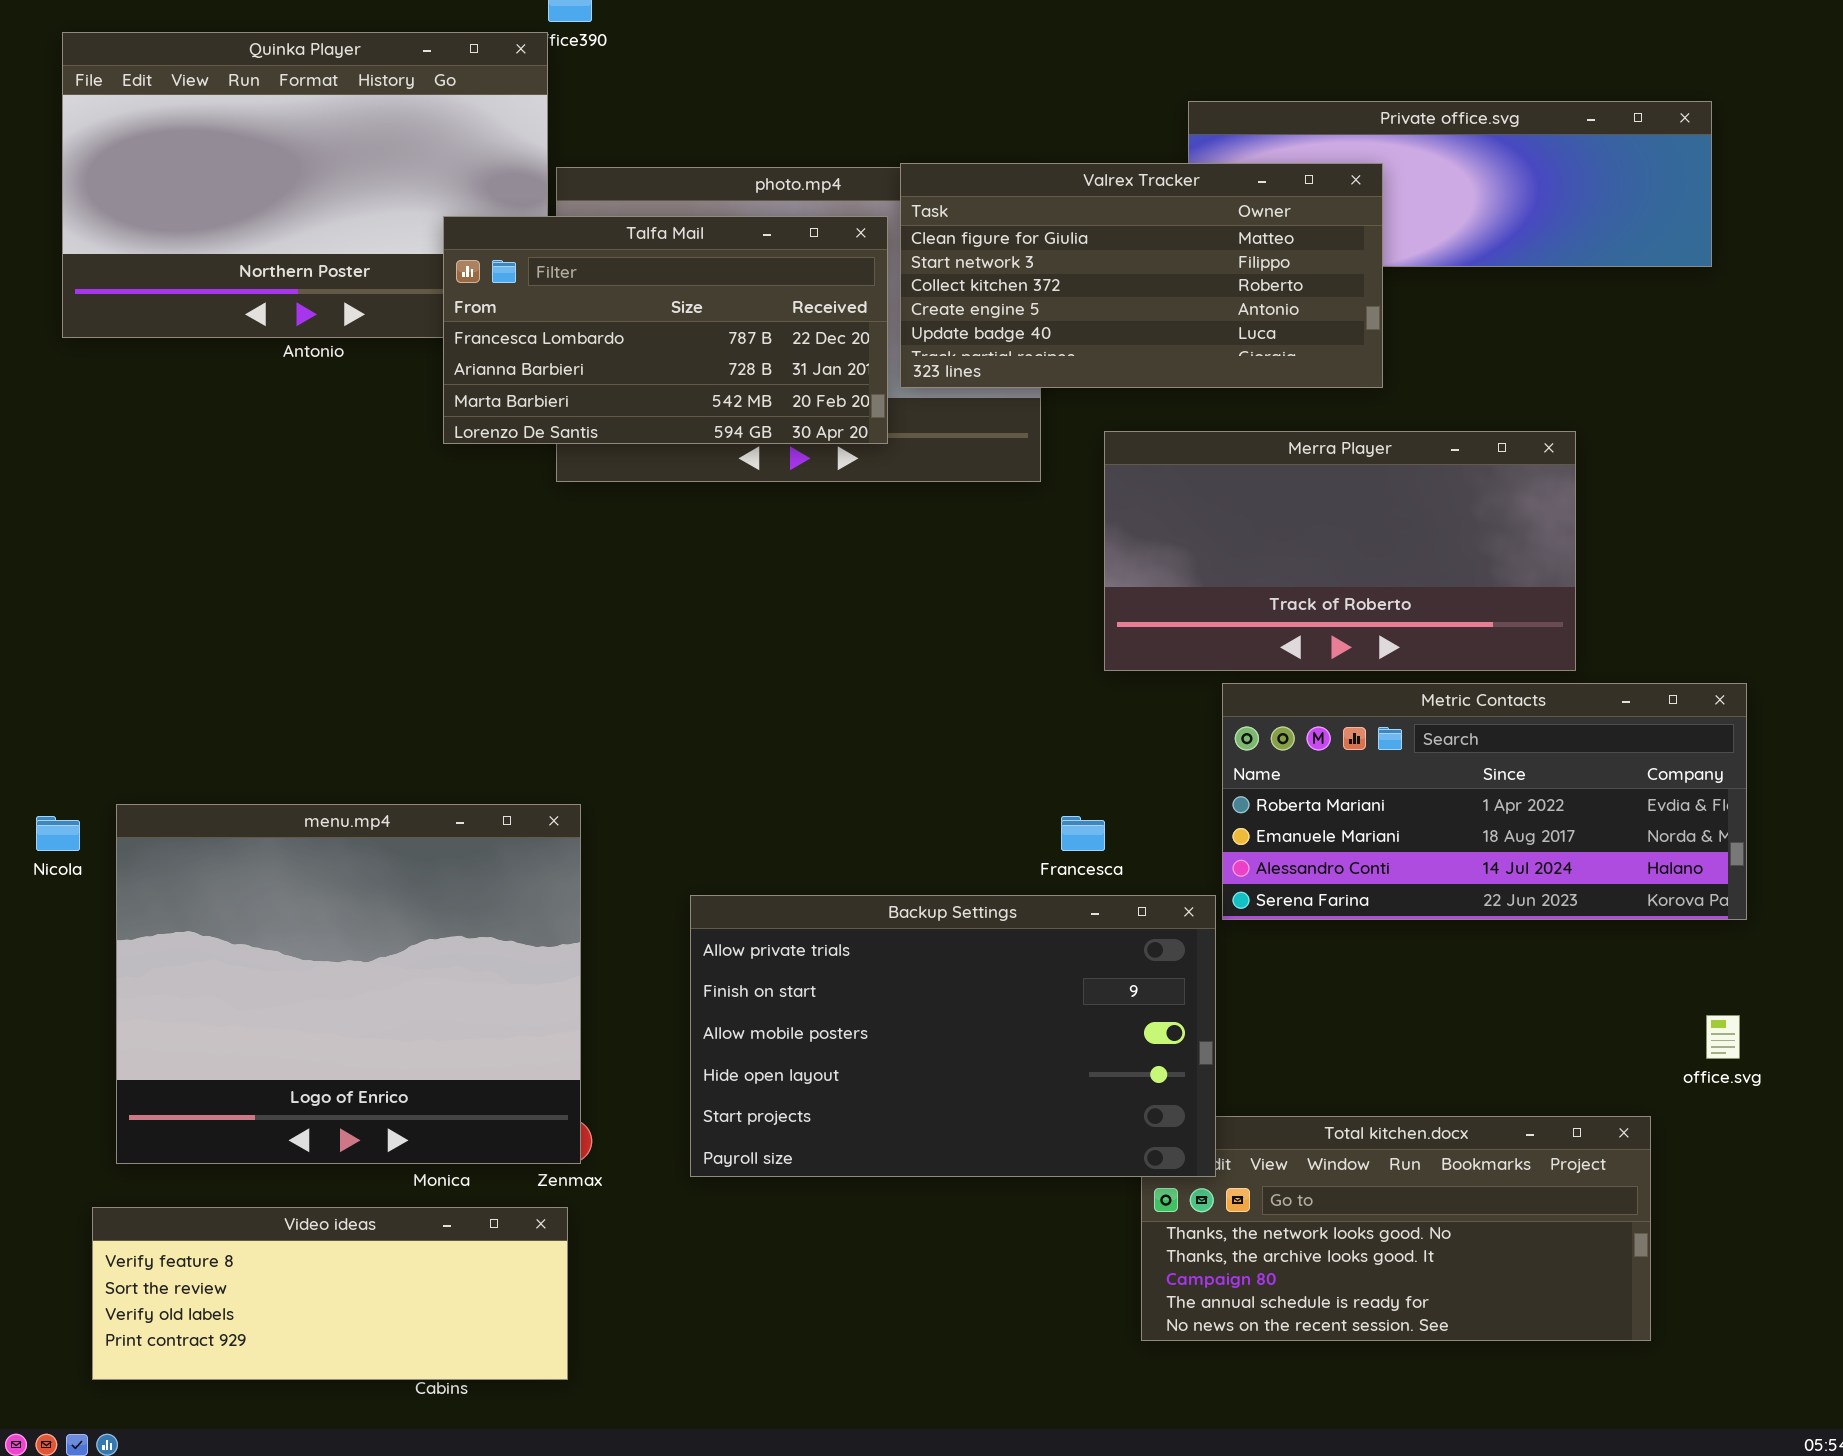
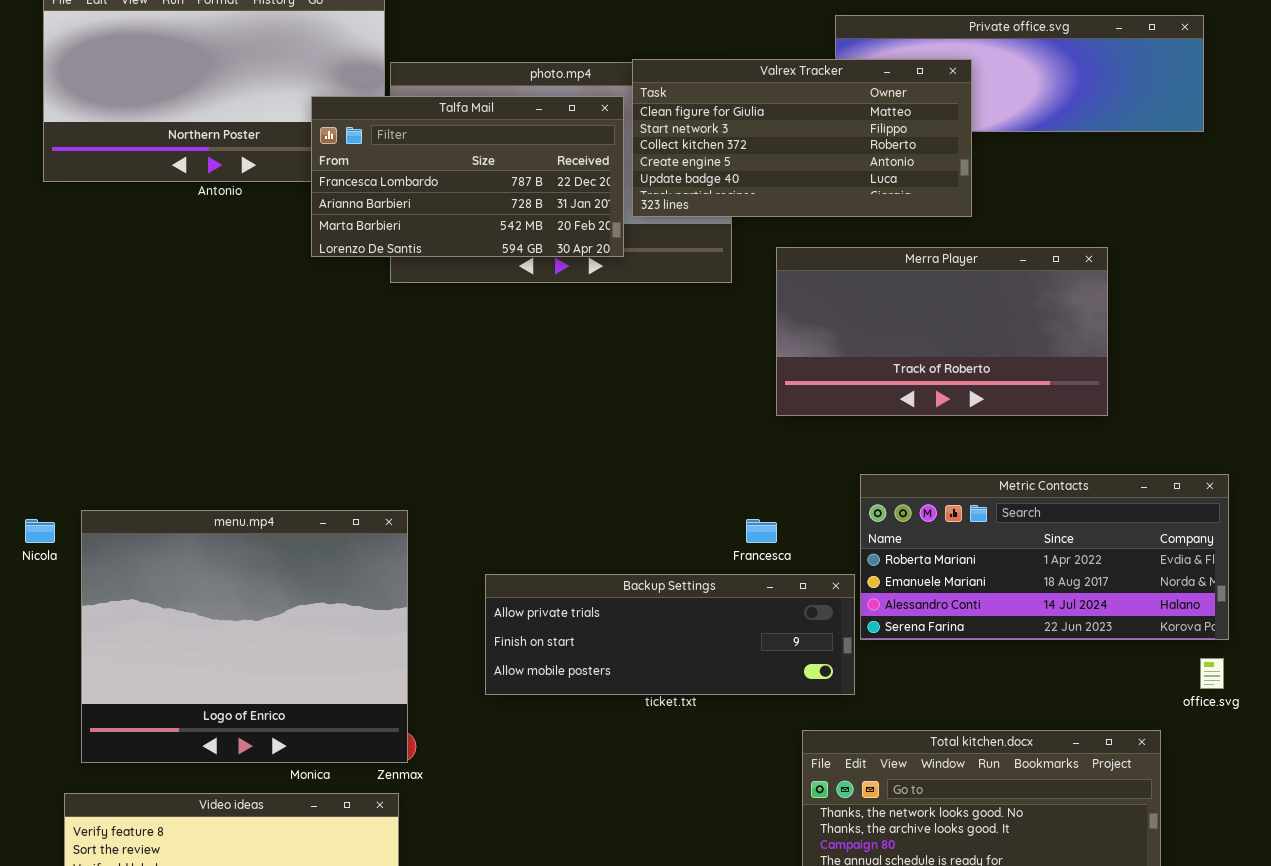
Metric Contacts: [1222,683,1747,920] -> [860,474,1229,640], moved
Backup Settings: [690,895,1216,1177] -> [485,574,855,695], resized

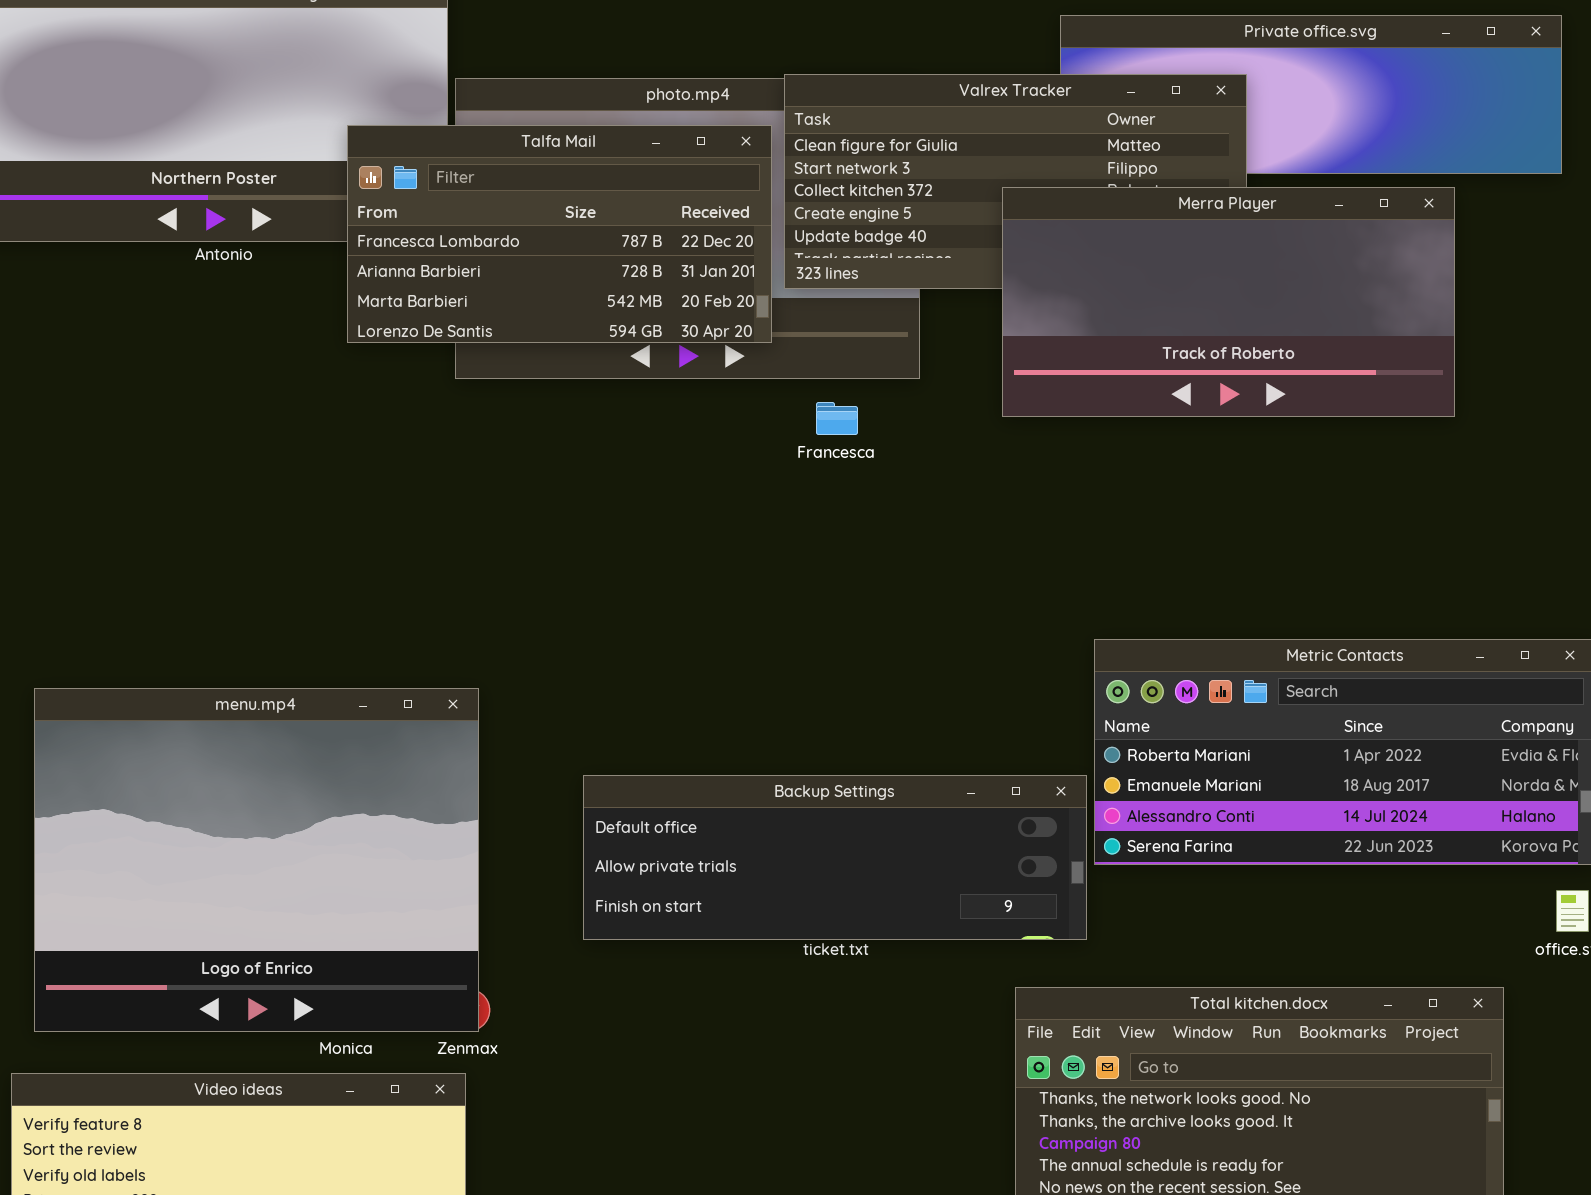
Merra Player: [776,247,1108,416] -> [1002,187,1455,417], moved
Francesca: [746,519,777,543] -> [816,402,858,435], moved
Backup Settings: [485,574,855,695] -> [583,775,1087,940], scrolled up 1 row

